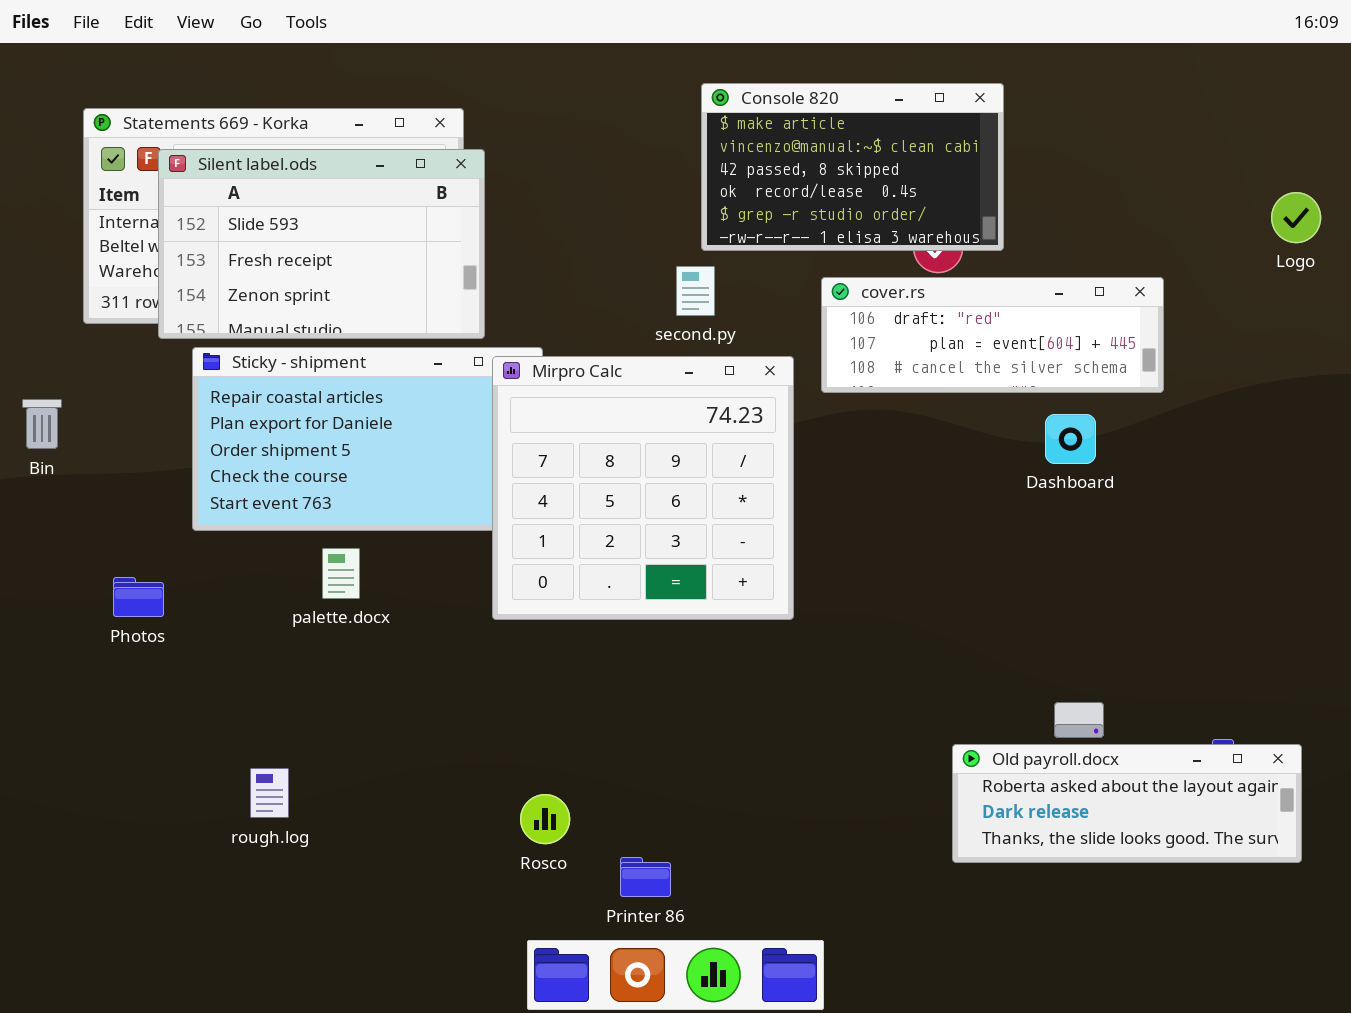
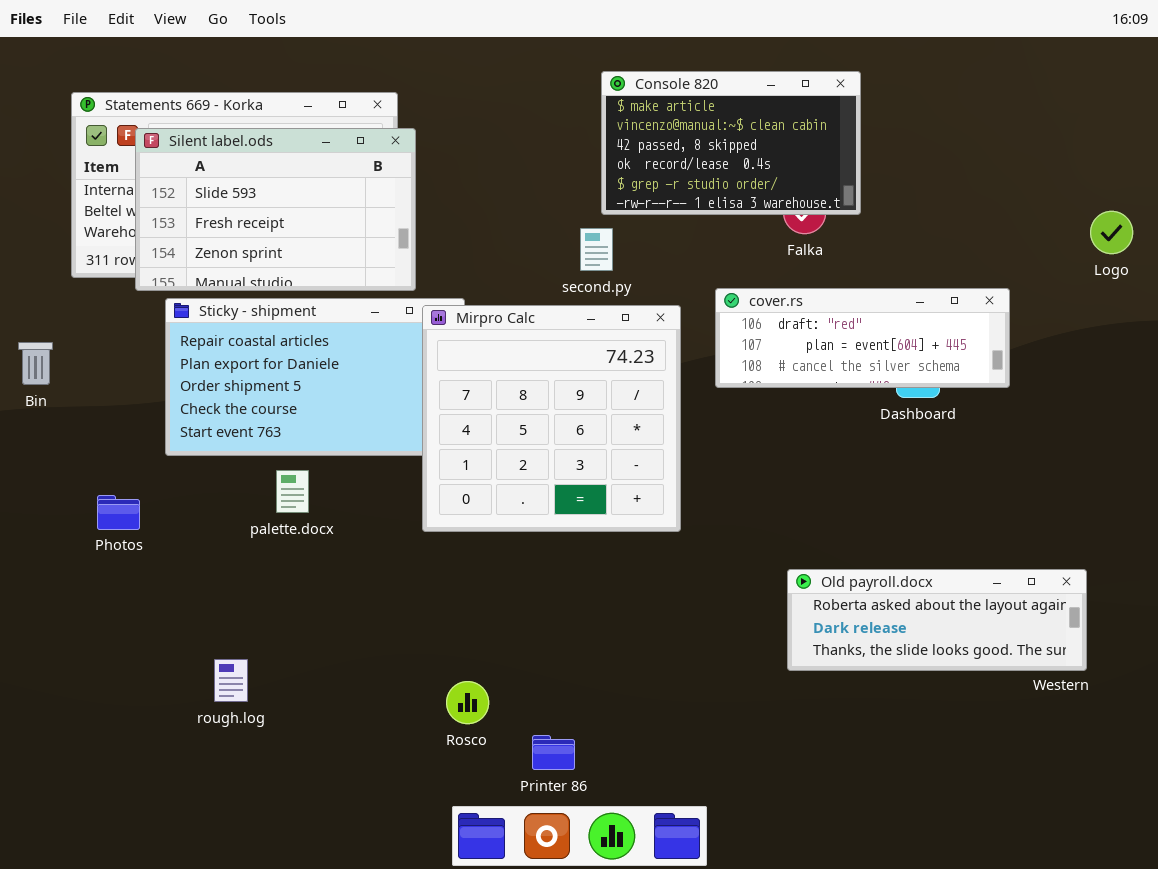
Logo: [1271,192,1321,243] -> [1090,211,1133,254], moved
cover.rs: [821,277,1164,393] -> [715,288,1010,388], moved
Old payroll.docx: [952,744,1302,863] -> [787,569,1087,671], moved

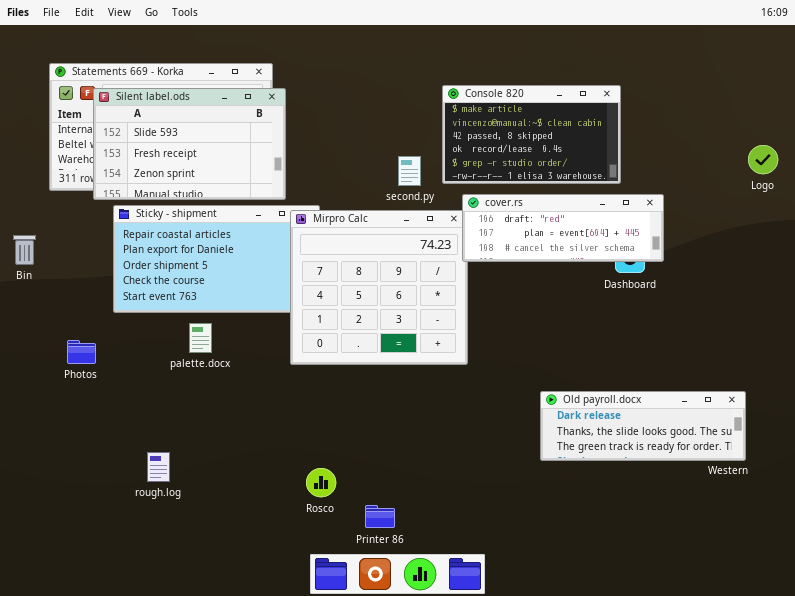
Console 820: [601,71,861,215] -> [442,85,621,184], moved
cover.rs: [715,288,1010,388] -> [462,194,664,262], moved
Old payroll.docx: [787,569,1087,671] -> [540,391,746,461], scrolled down 1 row

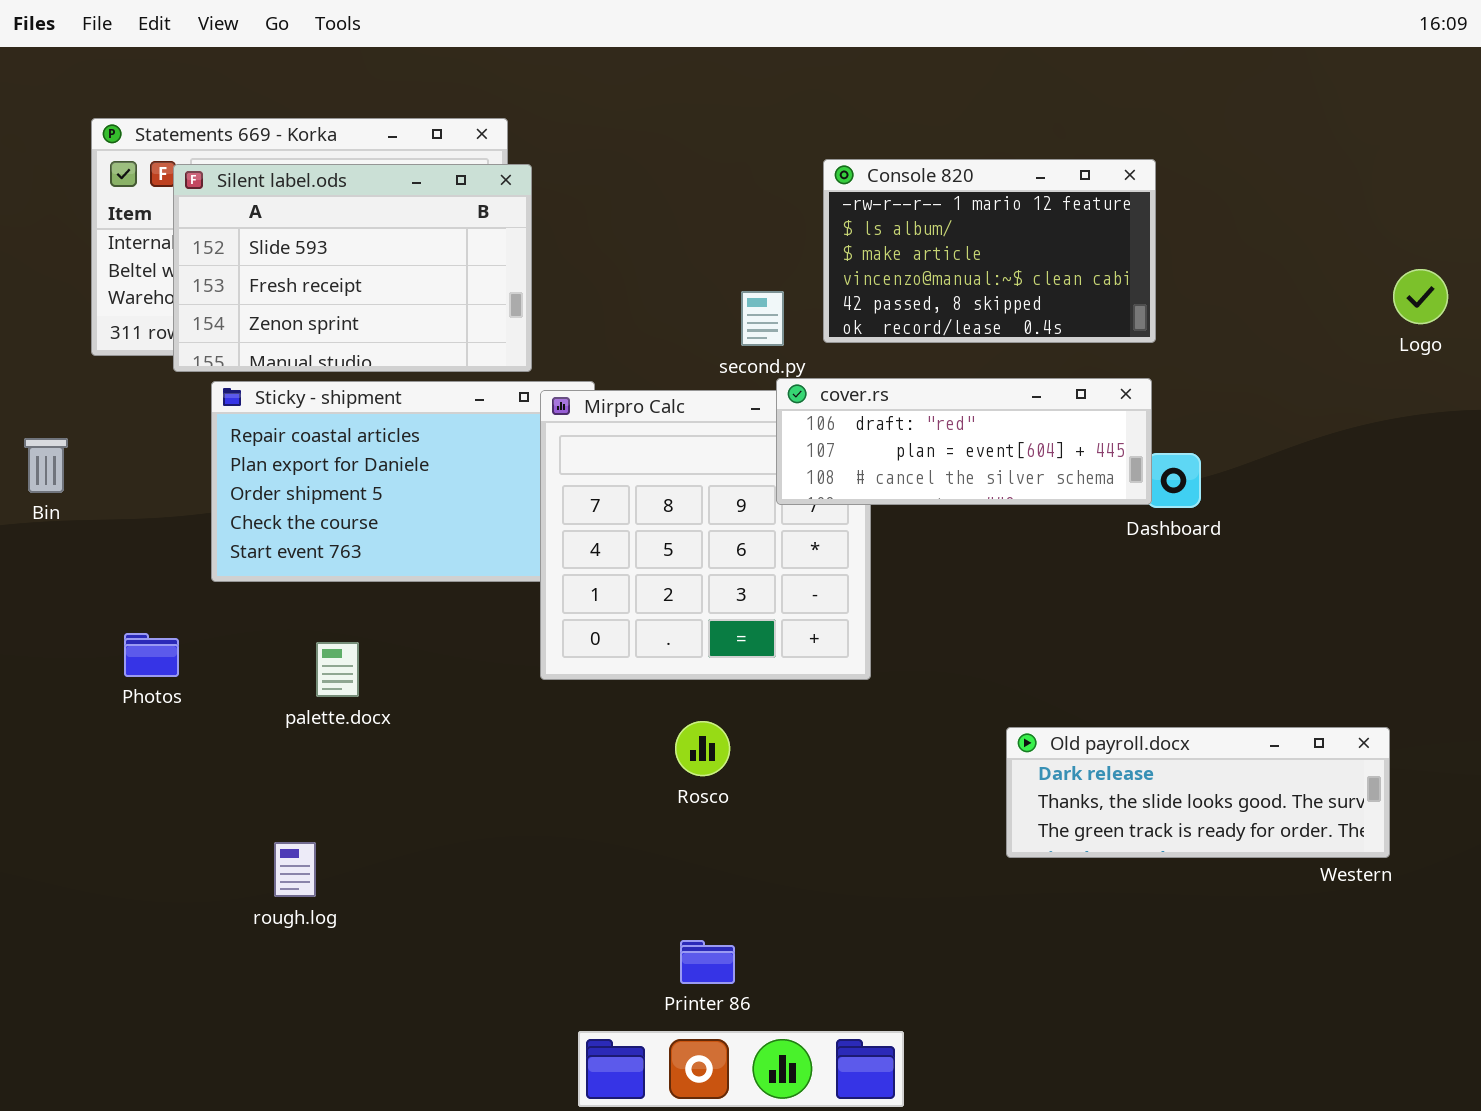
Console 820: [442,85,621,184] -> [823,159,1156,343], scrolled up 2 rows
cover.rs: [462,194,664,262] -> [776,378,1152,505], moved
palette.docx: [189,323,212,353] -> [316,642,359,697], moved
Rosco: [306,468,336,497] -> [675,721,730,776], moved

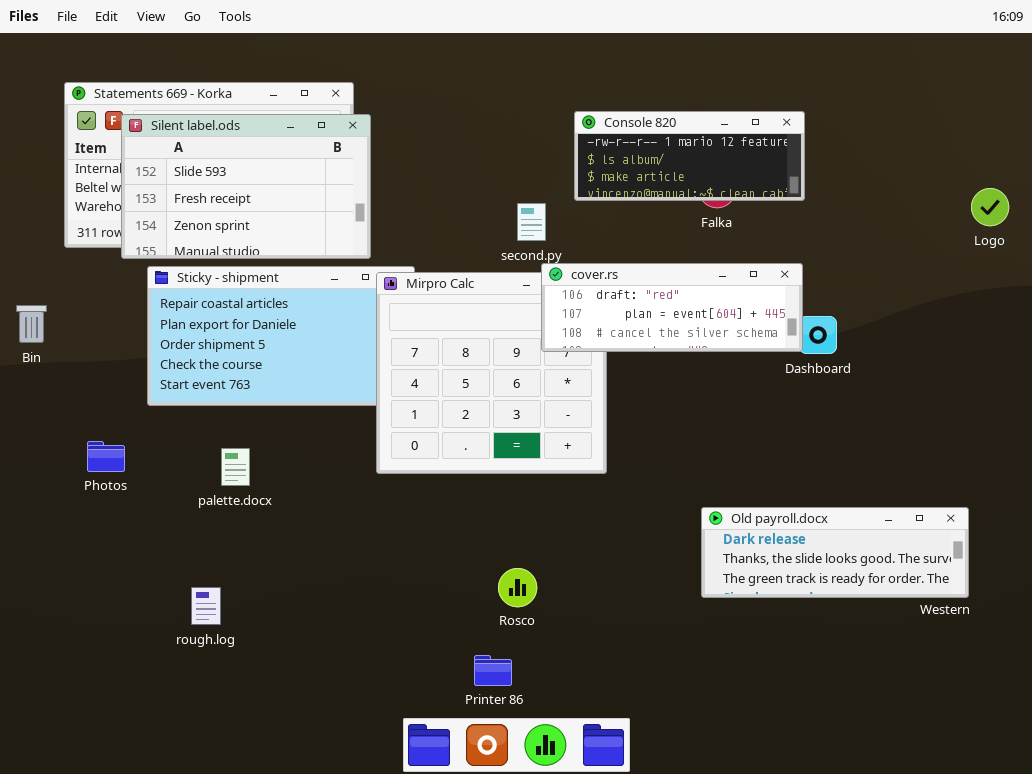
Console 820: [823,159,1156,343] -> [574,111,805,201], resized
Rosco: [675,721,730,776] -> [498,568,537,607], moved

